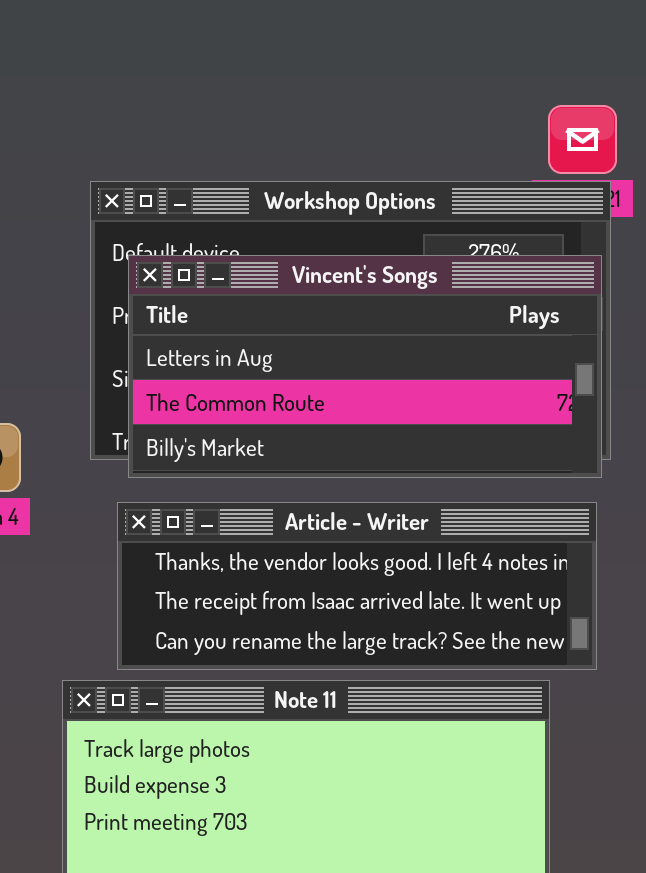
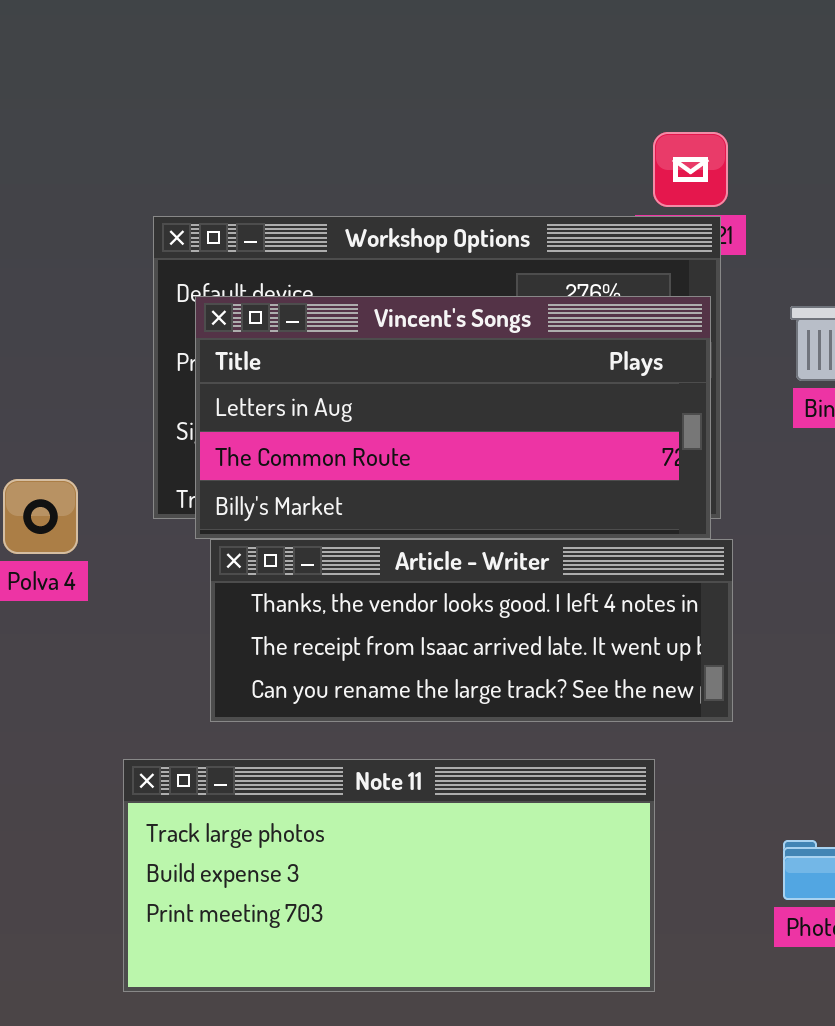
Article - Writer: [117,502,597,670] -> [210,539,733,722], moved

